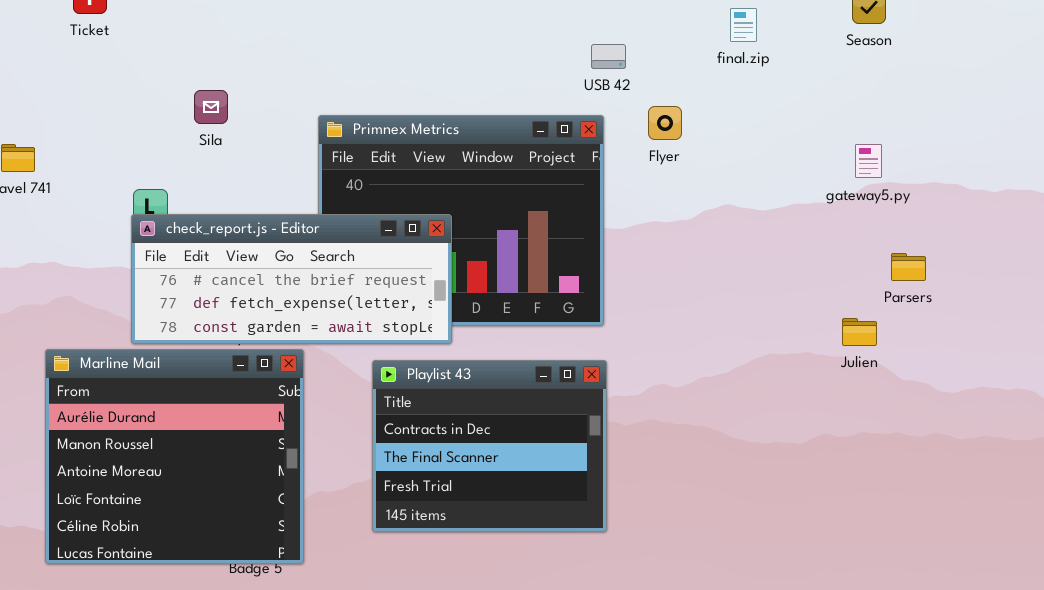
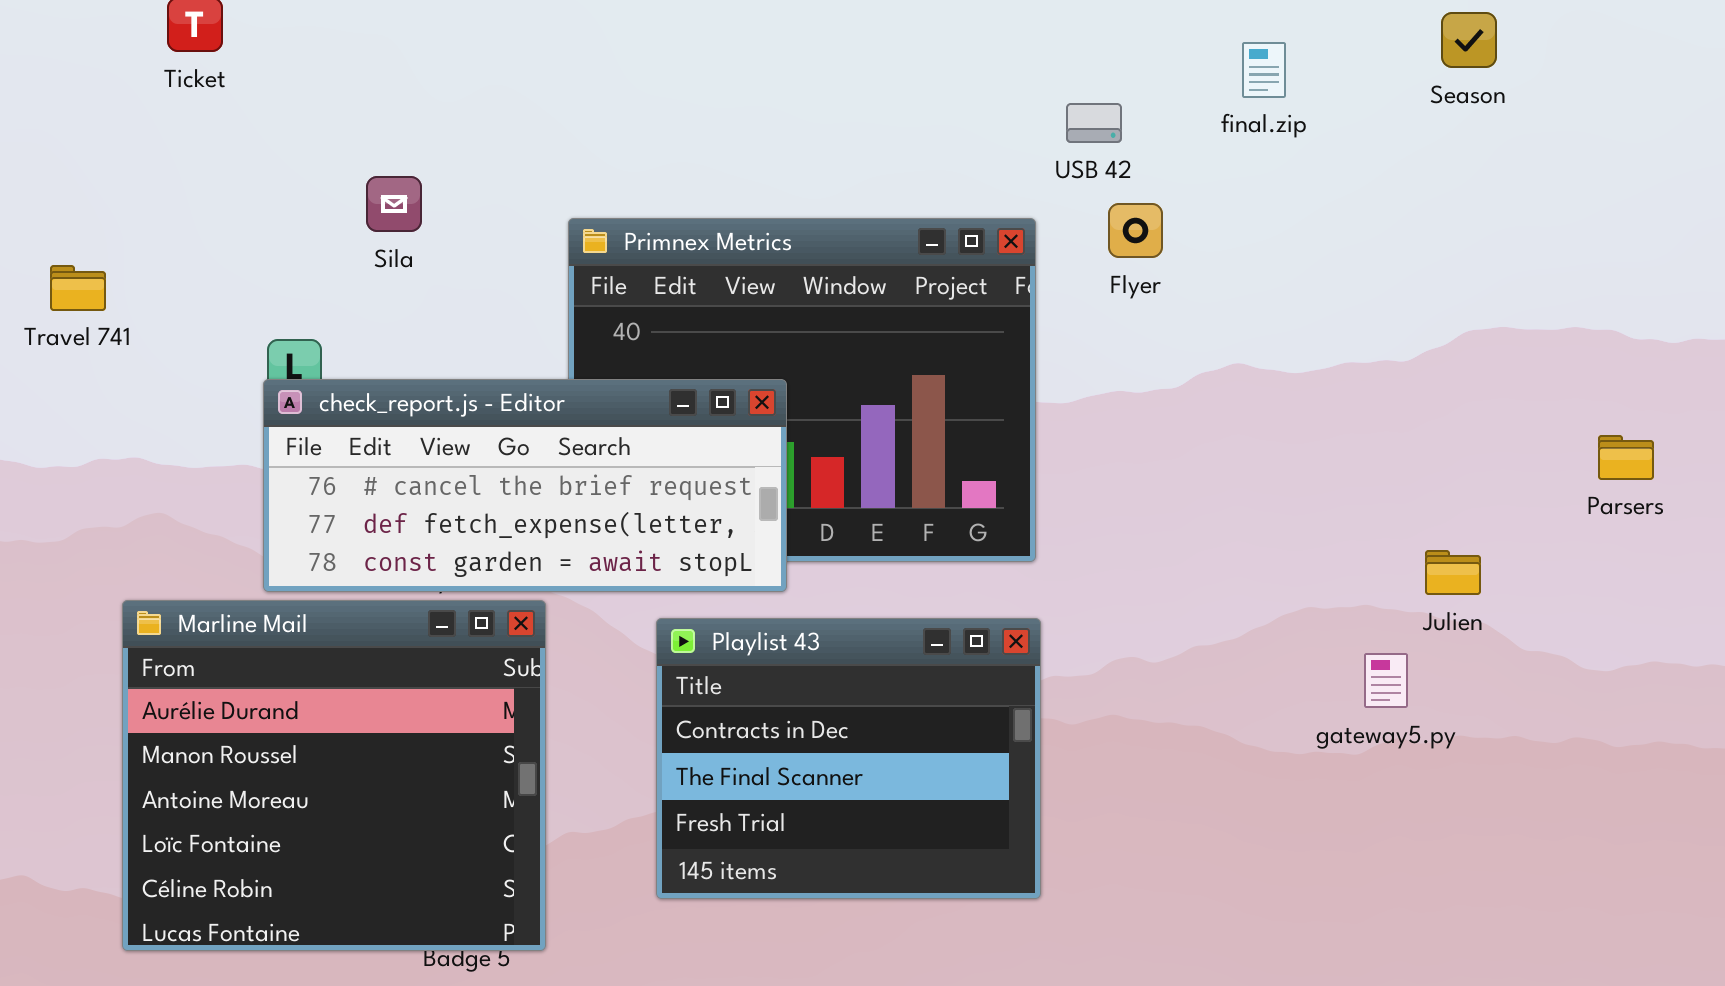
USB 42: [591,44,626,69] -> [1066,103,1122,143], moved
gateway5.py: [855,144,882,178] -> [1364,653,1408,708], moved
Parsers: [891,253,926,281] -> [1598,435,1654,480], moved

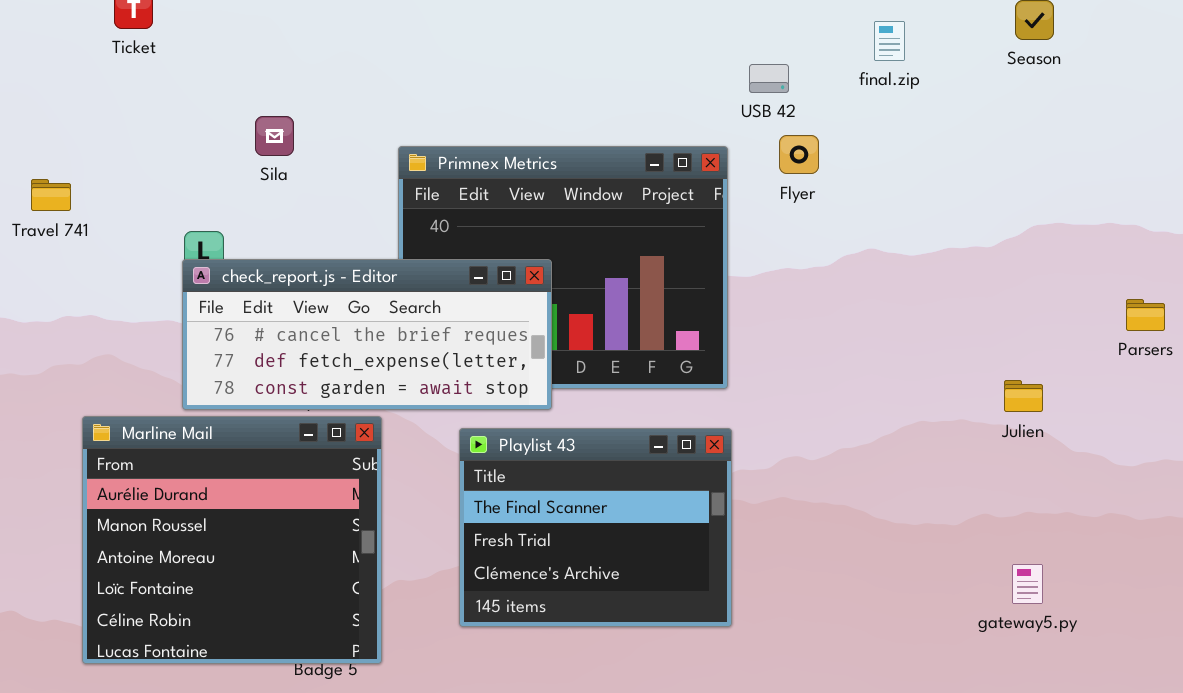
Playlist 43: [656,618,1041,899] -> [459,428,732,627], scrolled down 1 row
gateway5.py: [1364,653,1408,708] -> [1012,564,1043,604], moved

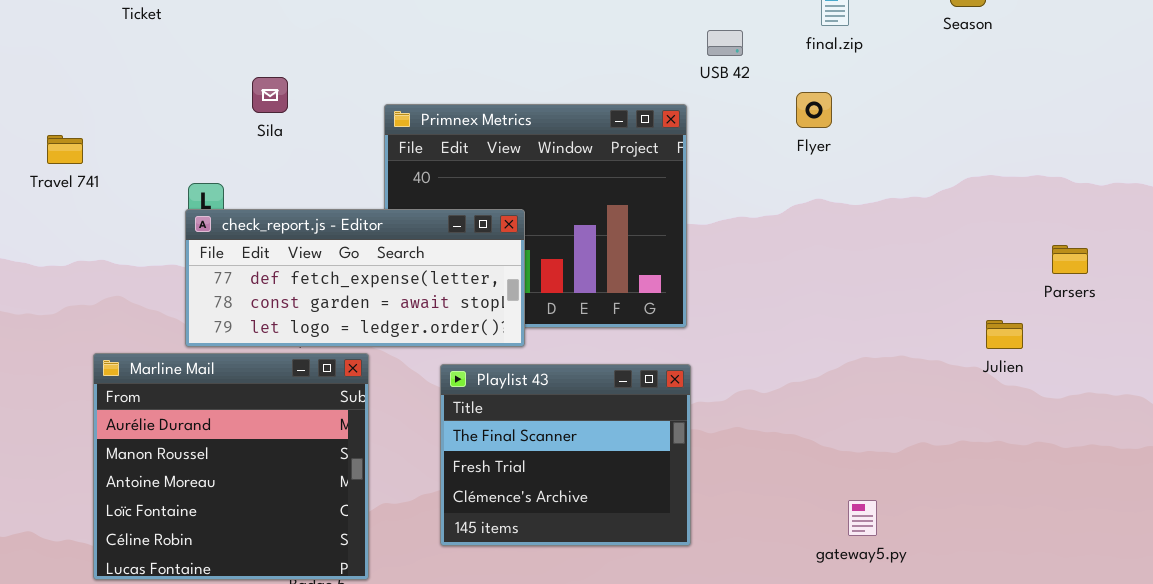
Flyer: [779,135,819,174] -> [796,92,832,128], moved
check_report.js - Editor: [182,259,552,410] -> [185,209,525,347], scrolled down 1 row
Julien: [1004,380,1043,412] -> [986,320,1023,349], moved
gateway5.py: [1012,564,1043,604] -> [848,500,877,536], moved

